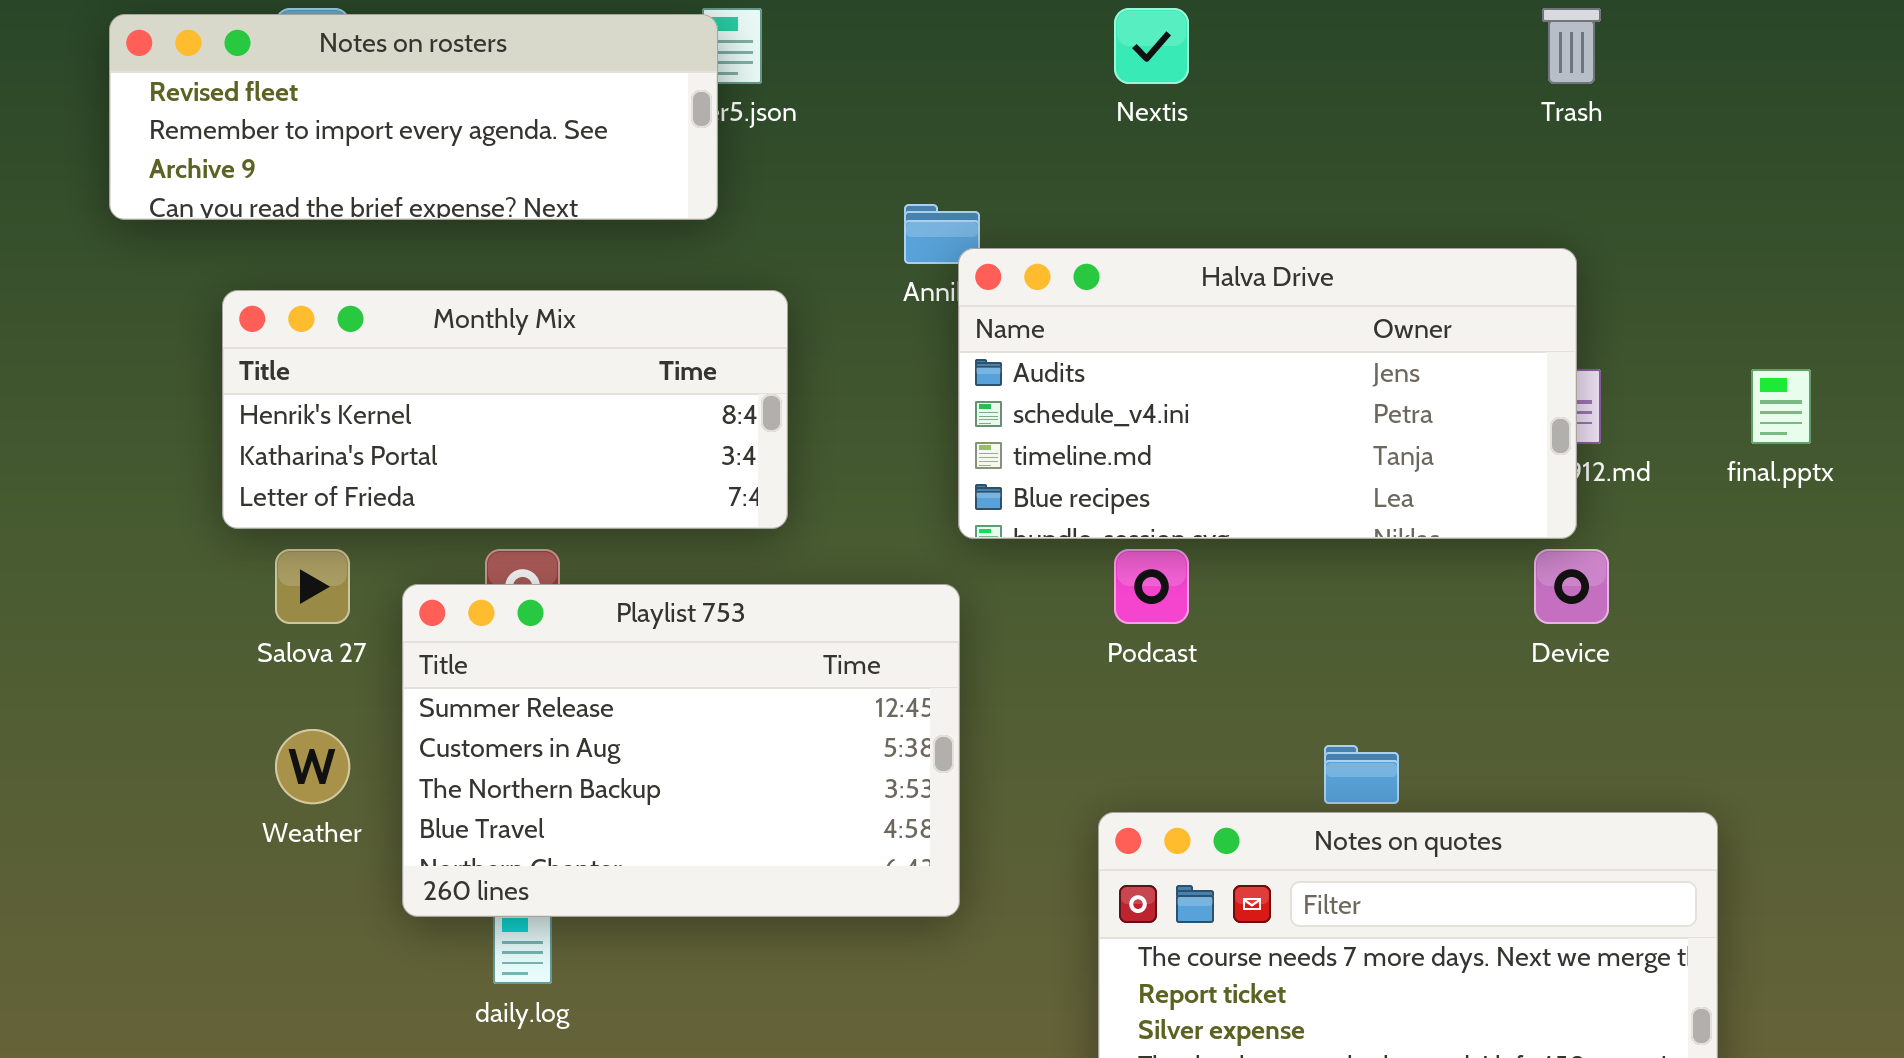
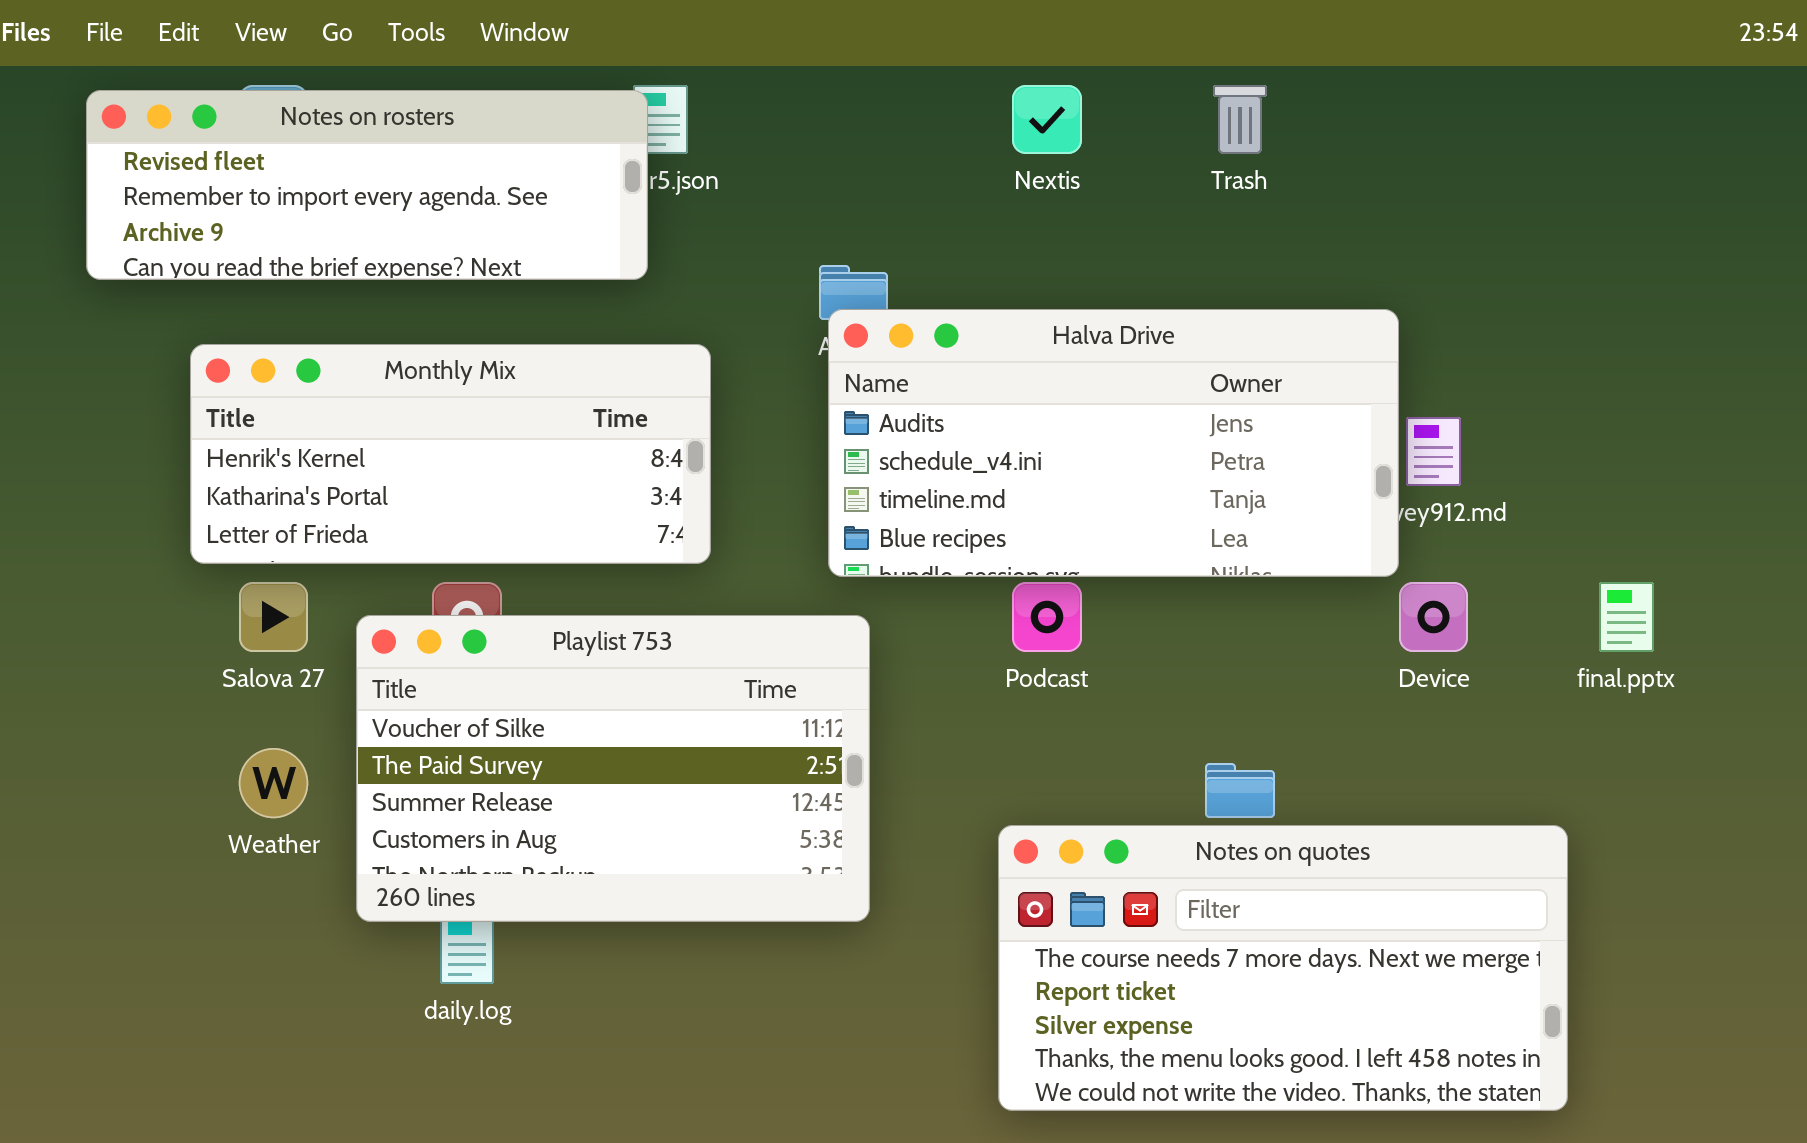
Trash: [1542,8,1601,84] -> [1213,85,1267,154], moved
Halva Drive: [958,248,1577,539] -> [828,309,1399,577], moved
final.pptx: [1751,369,1811,444] -> [1599,582,1654,652], moved
Playlist 753: [402,584,960,917] -> [356,615,870,922], scrolled up 2 rows

